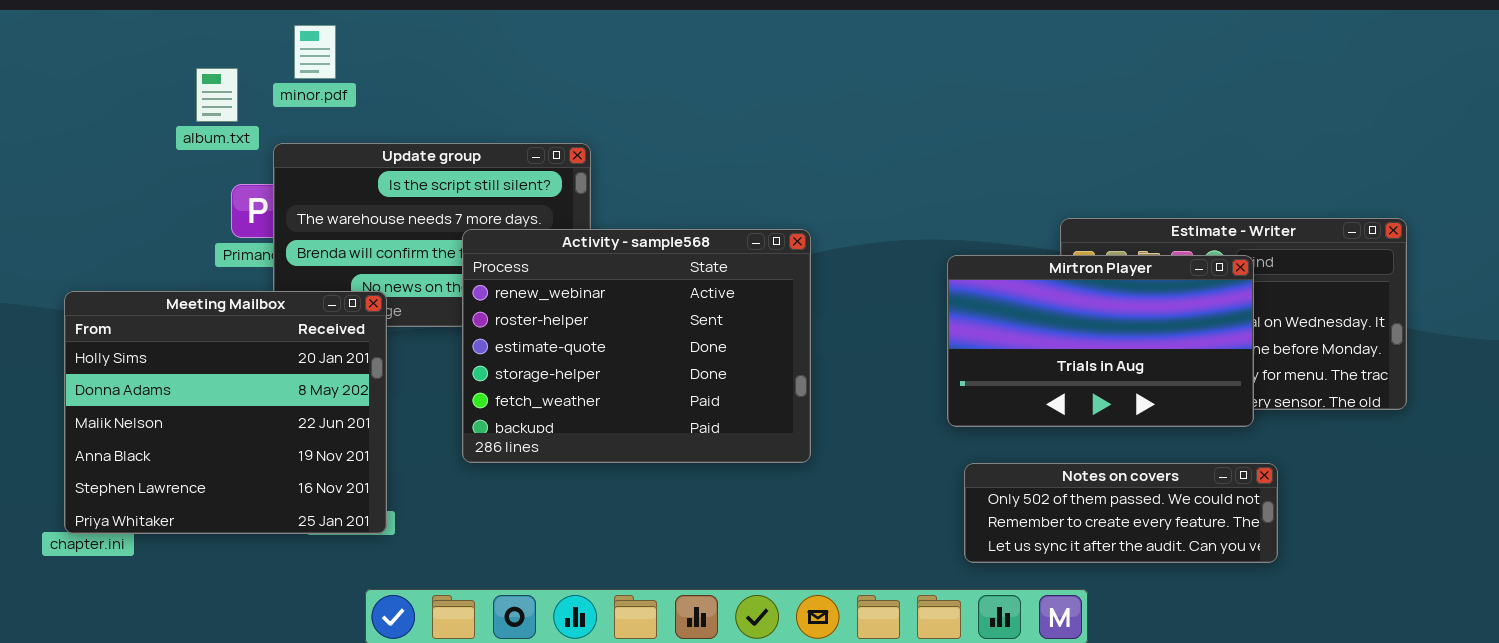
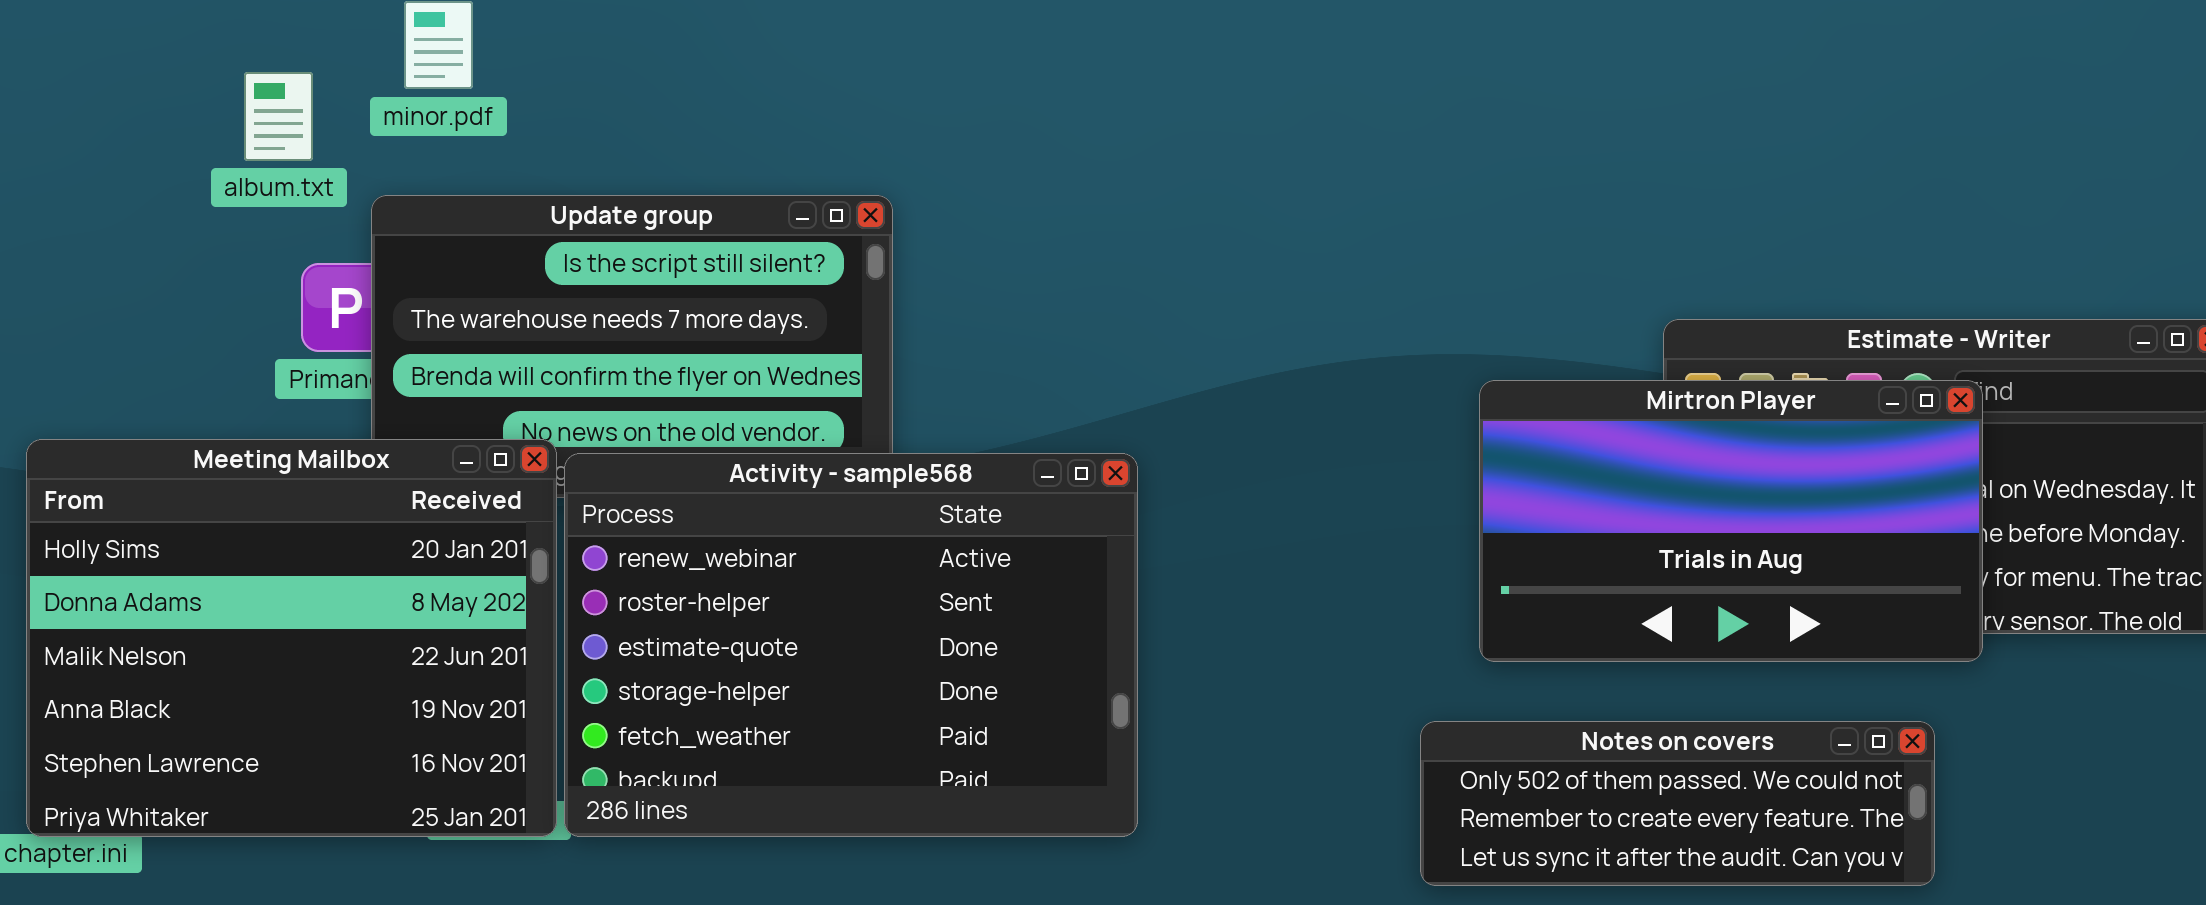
Activity - sample568: [462,229,811,463] -> [564,453,1138,837], moved
Notes on covers: [964,463,1278,563] -> [1420,721,1935,886], moved

